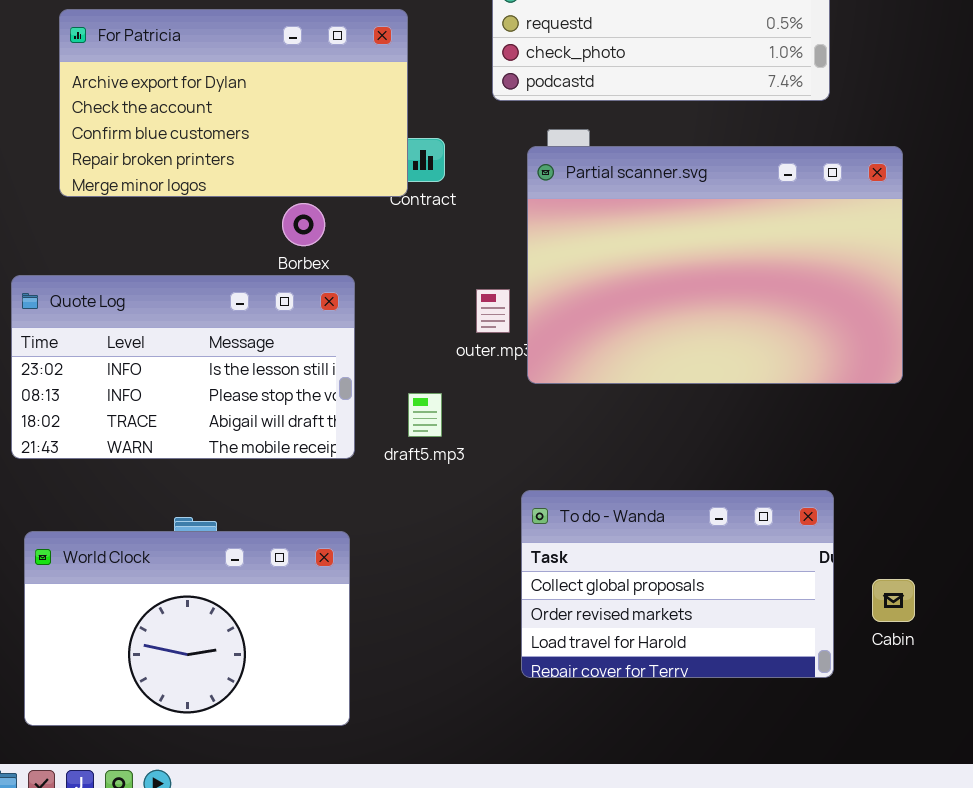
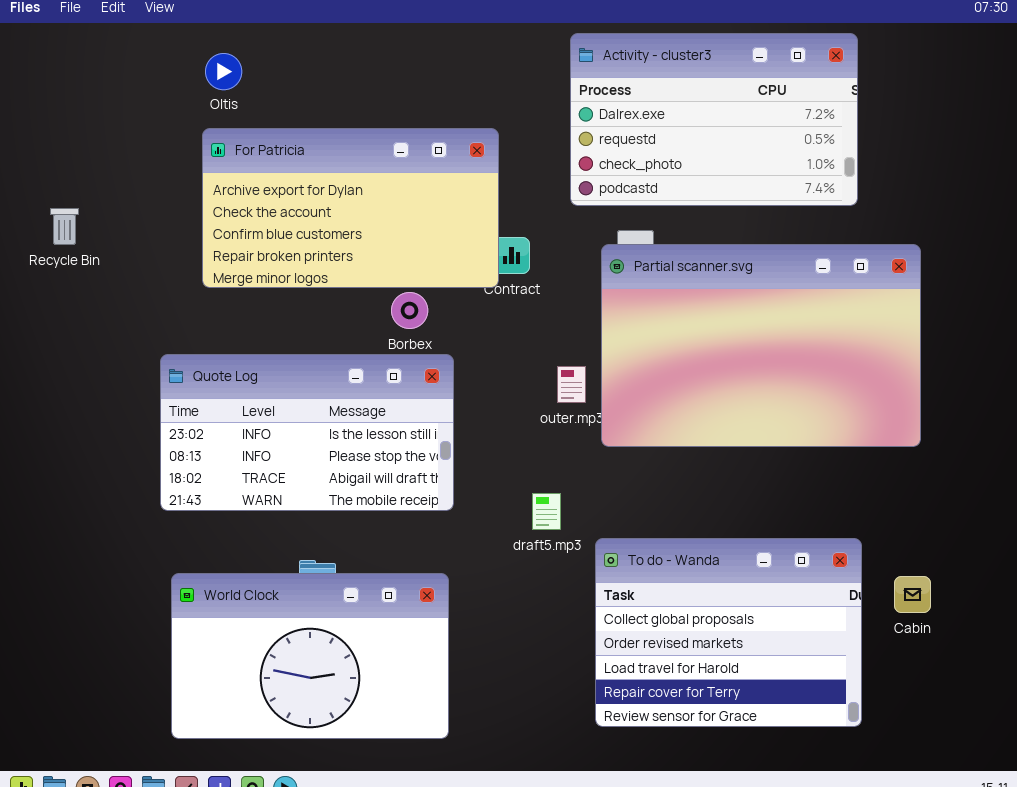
draft5.mp3: [408,393,442,437] -> [532,493,561,530], moved
To do - Wanda: [521,490,834,678] -> [595,538,862,727], resized
Cabin: [872,579,915,622] -> [894,576,931,613], moved

